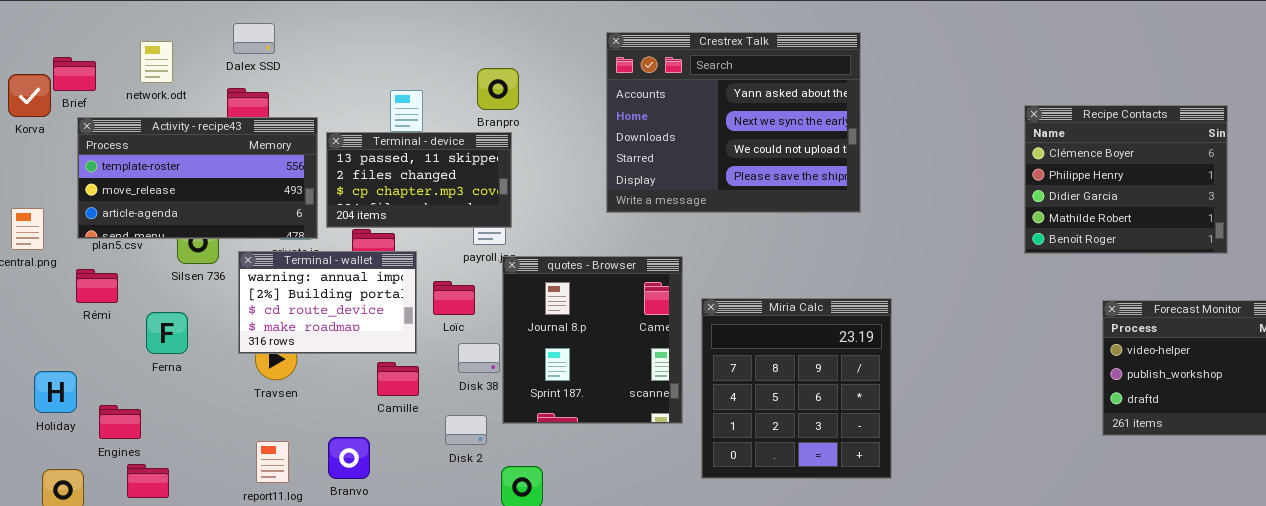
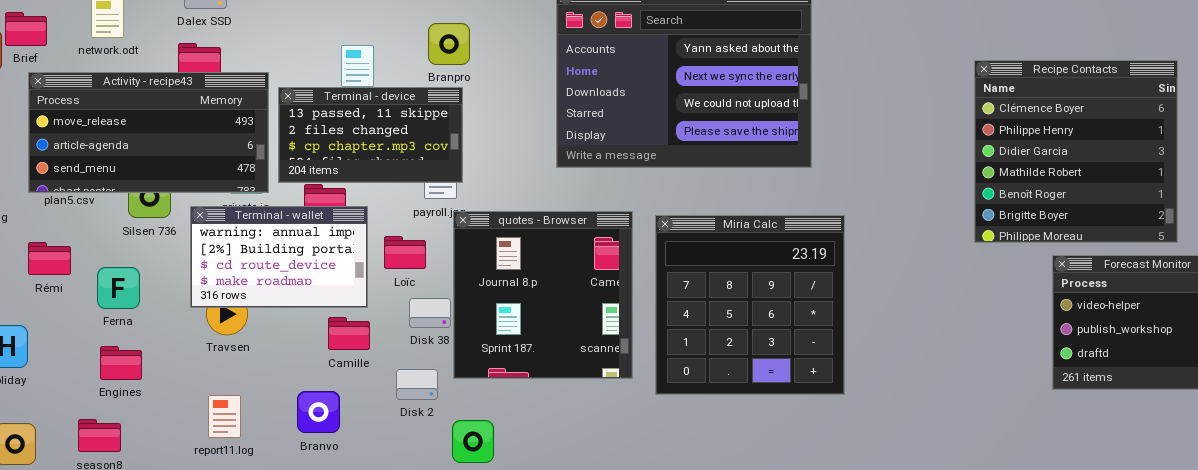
Recipe Contacts: [1024,105,1228,254] -> [974,60,1178,243], resized
Activity - recipe43: [77,117,318,239] -> [28,72,269,193], scrolled down 1 row
Rémi: [76,269,118,303] -> [28,242,71,275], moved
Miria Calc: [701,298,892,479] -> [655,215,845,395], moved
Engines: [99,405,141,439] -> [100,346,142,380], moved
Branvo: [328,437,370,479] -> [297,391,340,433], moved

